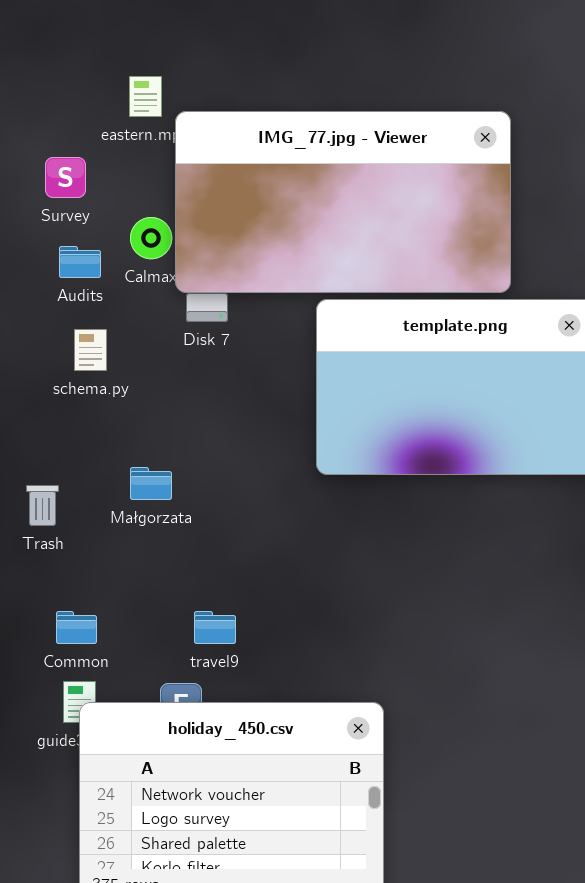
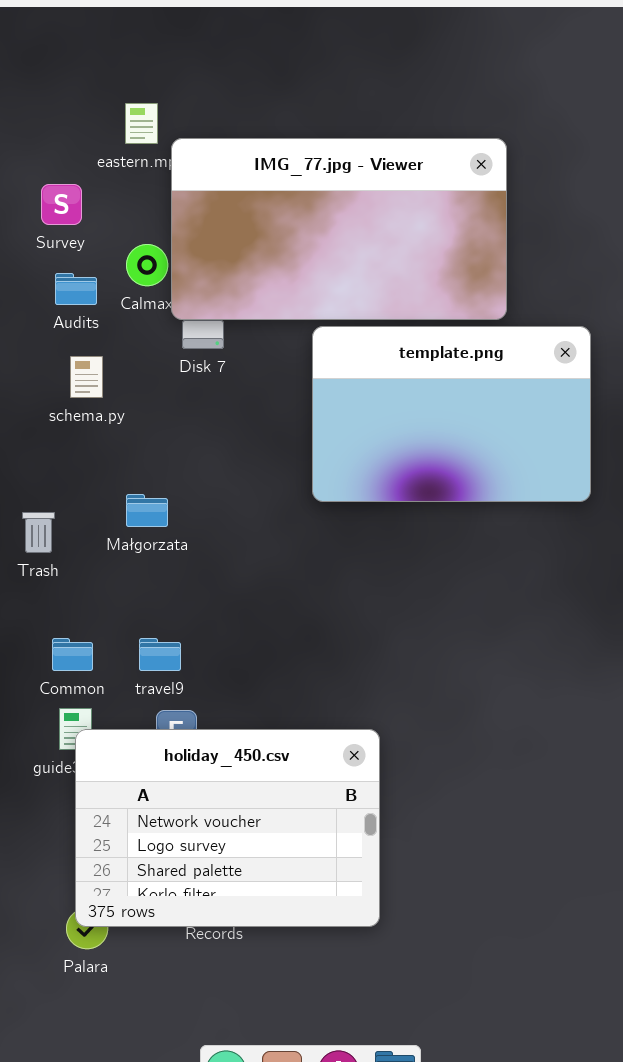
travel9: [194,611,236,644] -> [139,638,181,671], moved

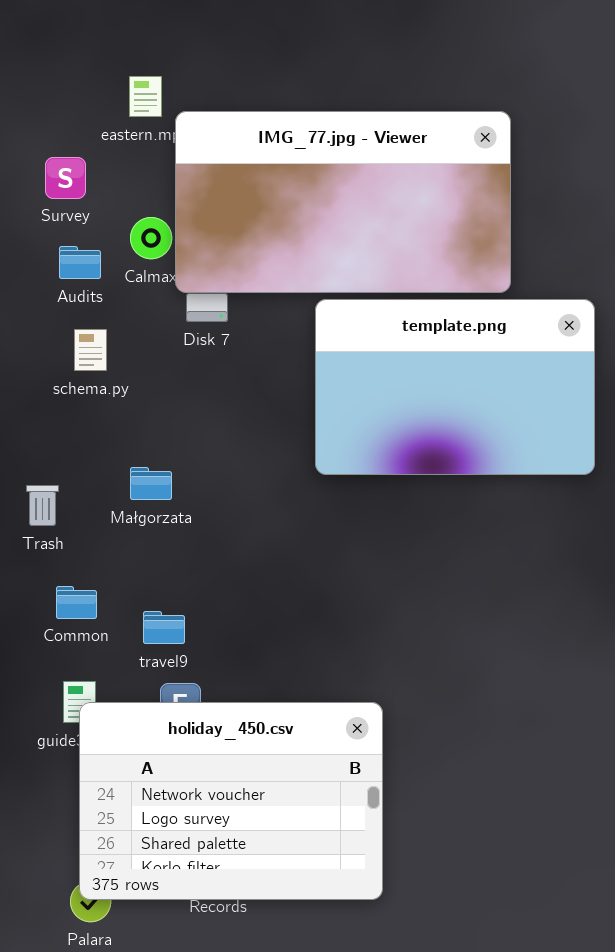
Common: [52,638,93,671] -> [56,586,97,619], moved

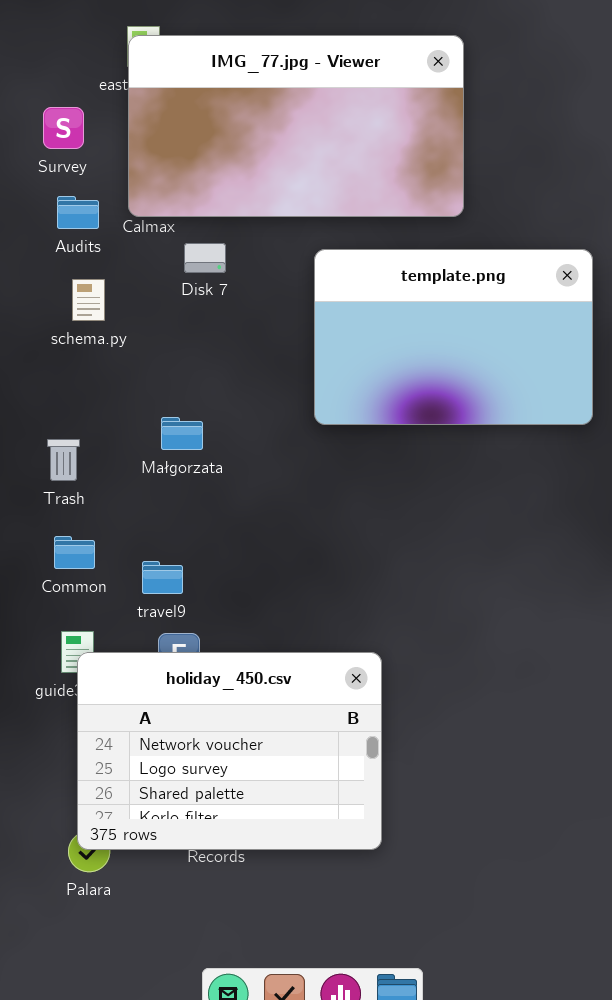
IMG_77.jpg - Viewer: [175,111,511,293] -> [128,35,464,217], moved
Małgorzata: [130,467,172,500] -> [161,417,203,450], moved
Trash: [26,485,59,526] -> [47,439,80,481], moved

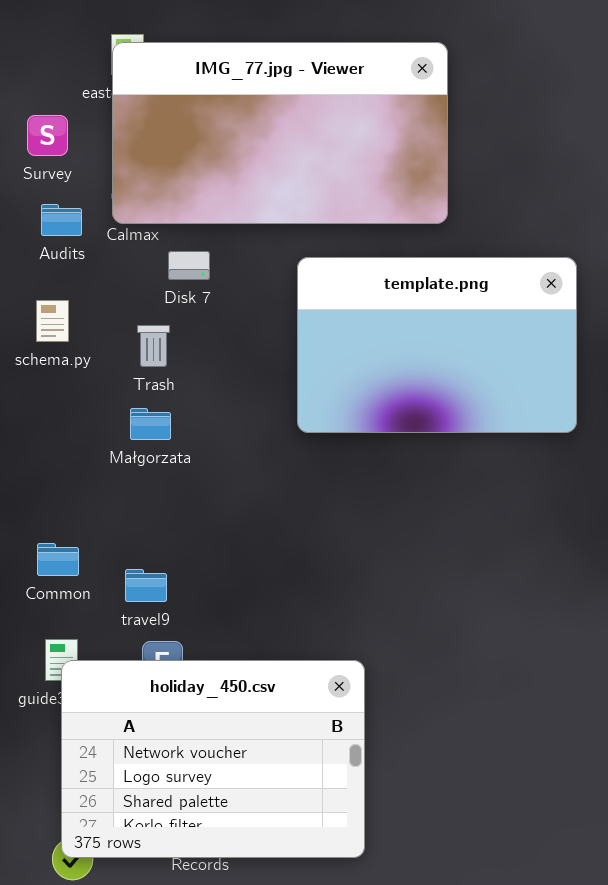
schema.py: [72,279,105,321] -> [36,300,69,342], moved
Małgorzata: [161,417,203,450] -> [130,408,171,440], moved
Trash: [47,439,80,481] -> [137,325,170,367], moved

